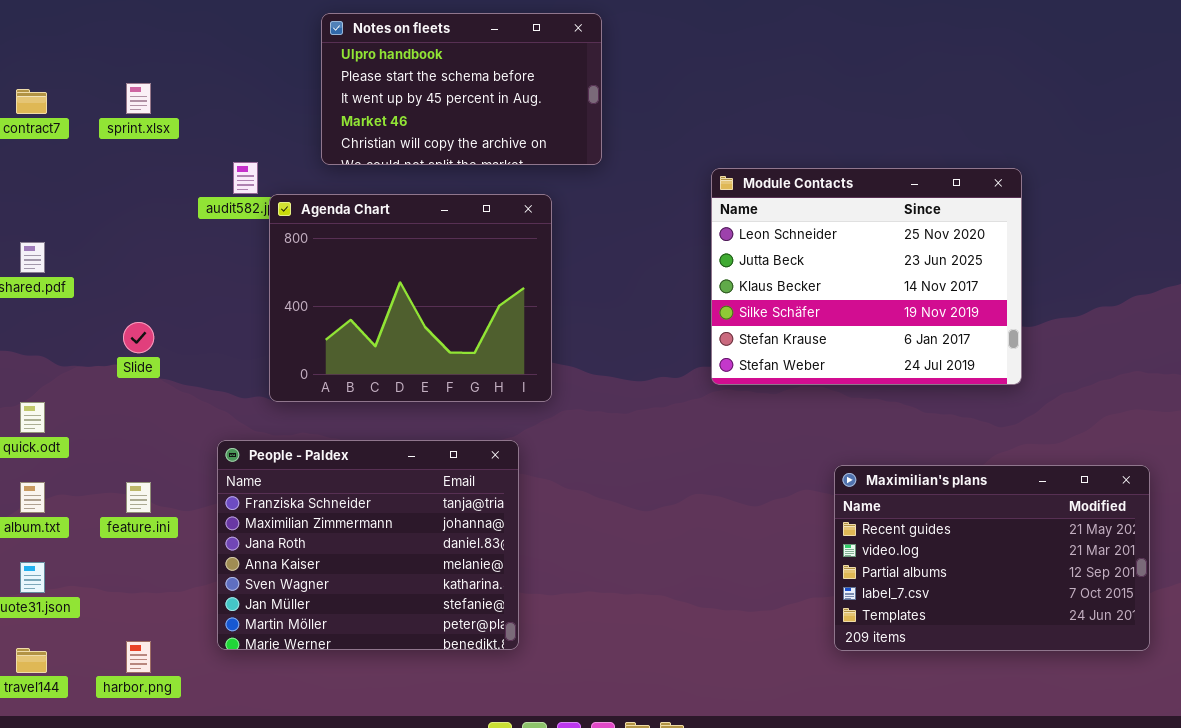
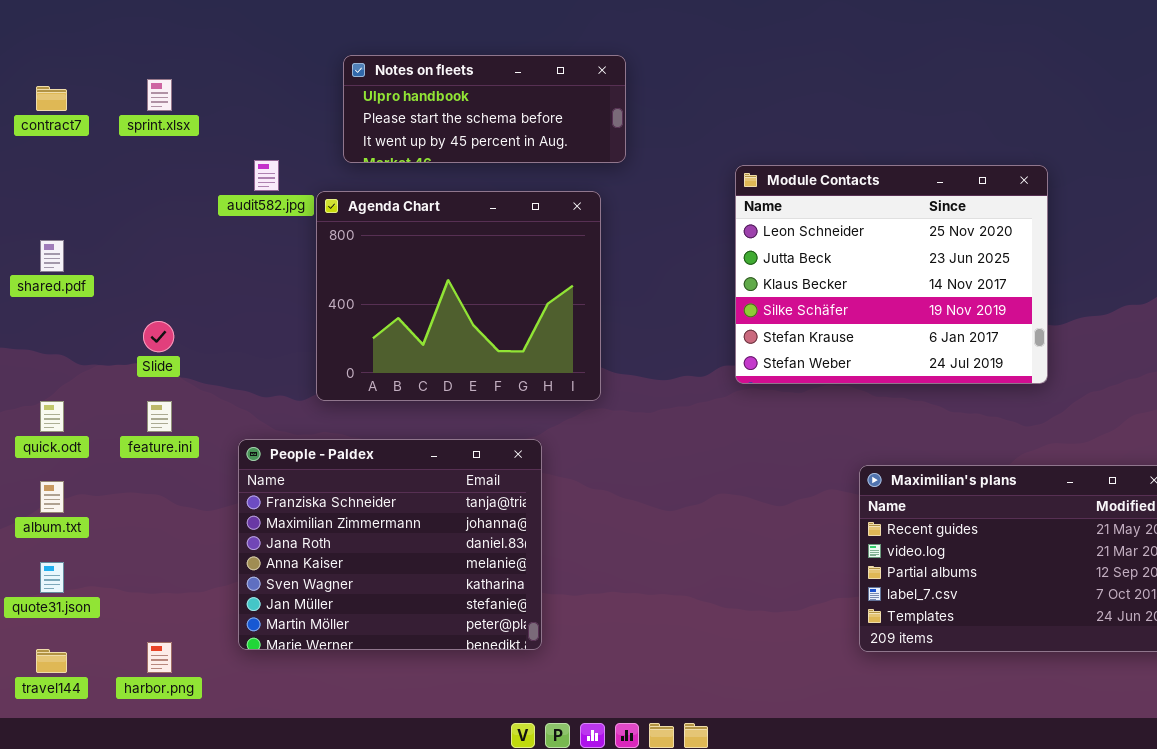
Notes on fleets: [321,13,602,165] -> [343,55,626,163], resized
Agenda Chart: [269,194,552,402] -> [316,191,601,401], moved
feature.ini: [126,482,151,513] -> [147,401,172,432], moved

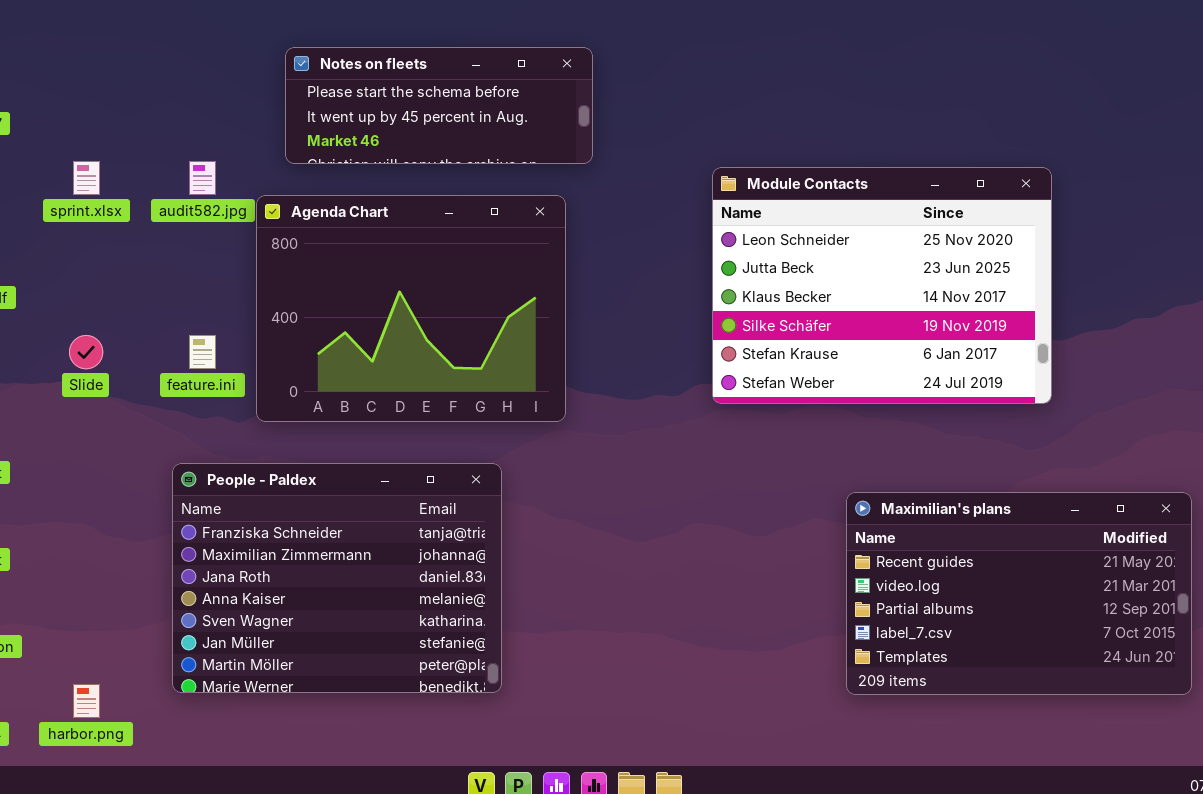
Notes on fleets: [343,55,626,163] -> [285,47,593,164], scrolled down 1 row
sprint.xlsx: [147,79,172,111] -> [73,161,100,195], moved
feature.ini: [147,401,172,432] -> [189,335,216,369], moved

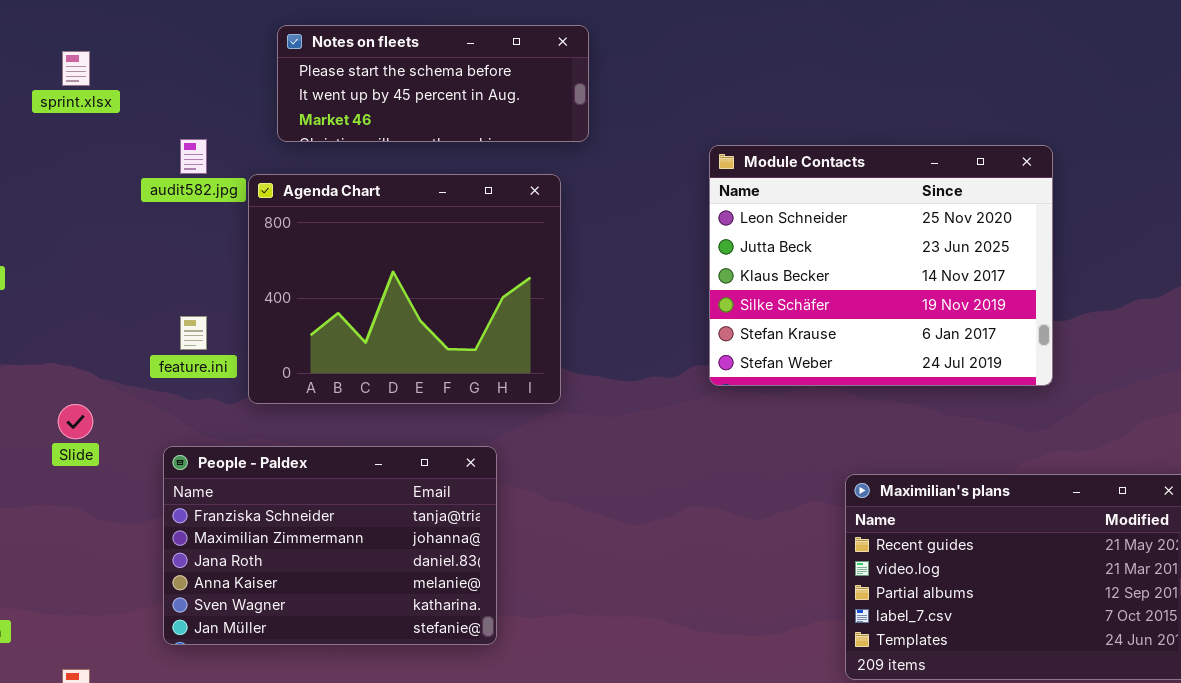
sprint.xlsx: [73,161,100,195] -> [62,51,90,86], moved
Slide: [69,335,103,369] -> [58,404,93,439], moved
People - Paldex: [172,463,502,693] -> [163,446,497,645], resized

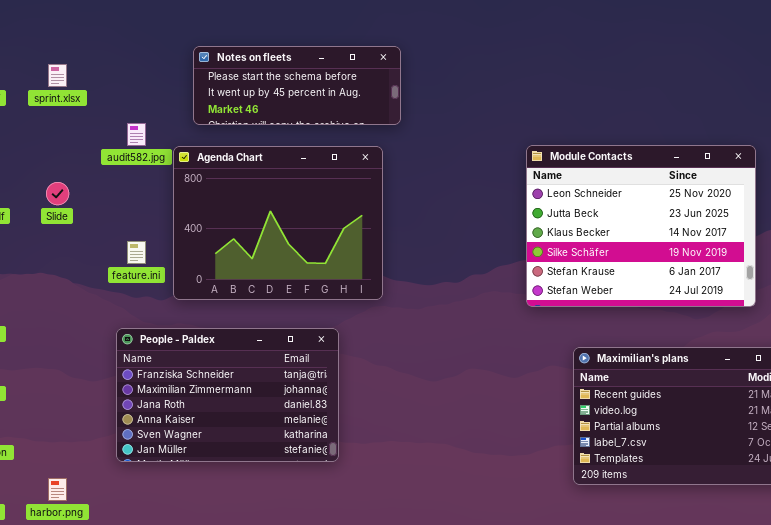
Module Contacts: [709,145,1053,386] -> [526,145,756,307], moved
Slide: [58,404,93,439] -> [46,182,69,205], moved

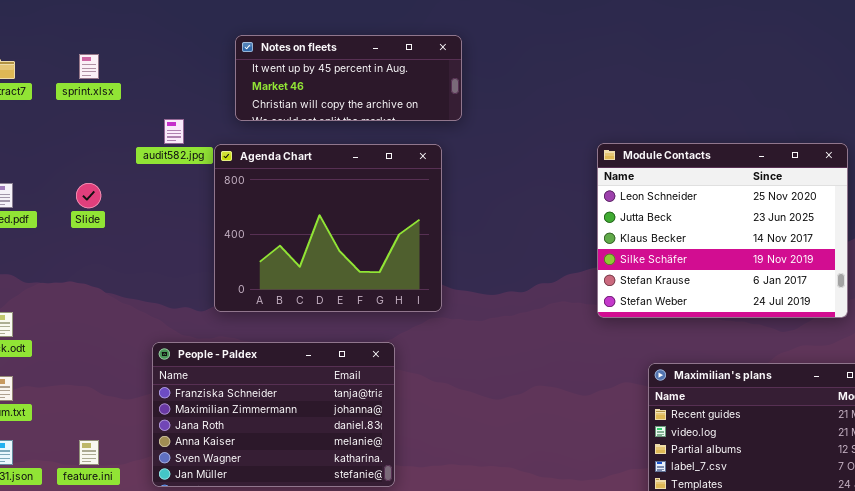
Notes on fleets: [193,46,401,125] -> [235,35,462,121], scrolled down 1 row
feature.ini: [127,241,146,264] -> [79,440,99,465], moved

